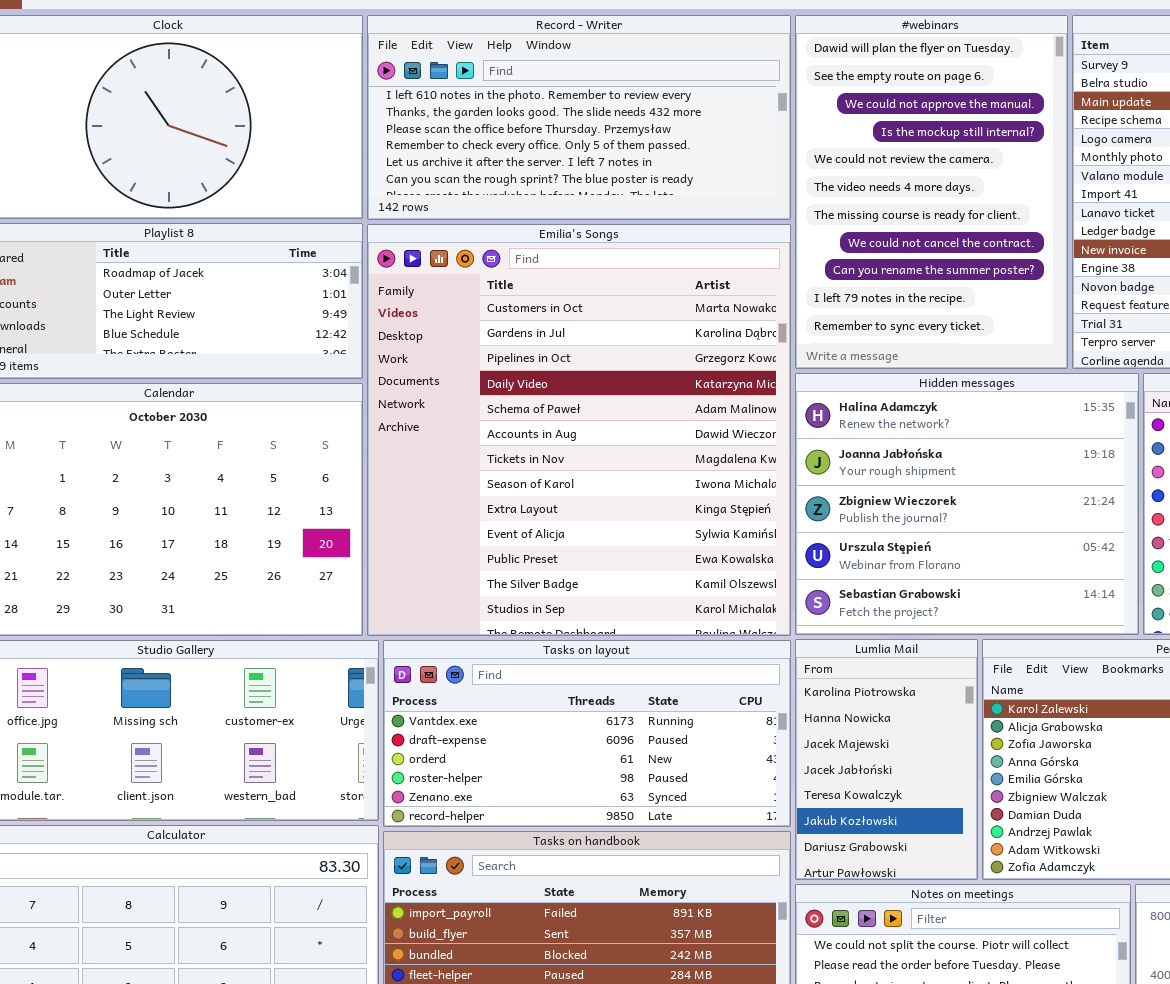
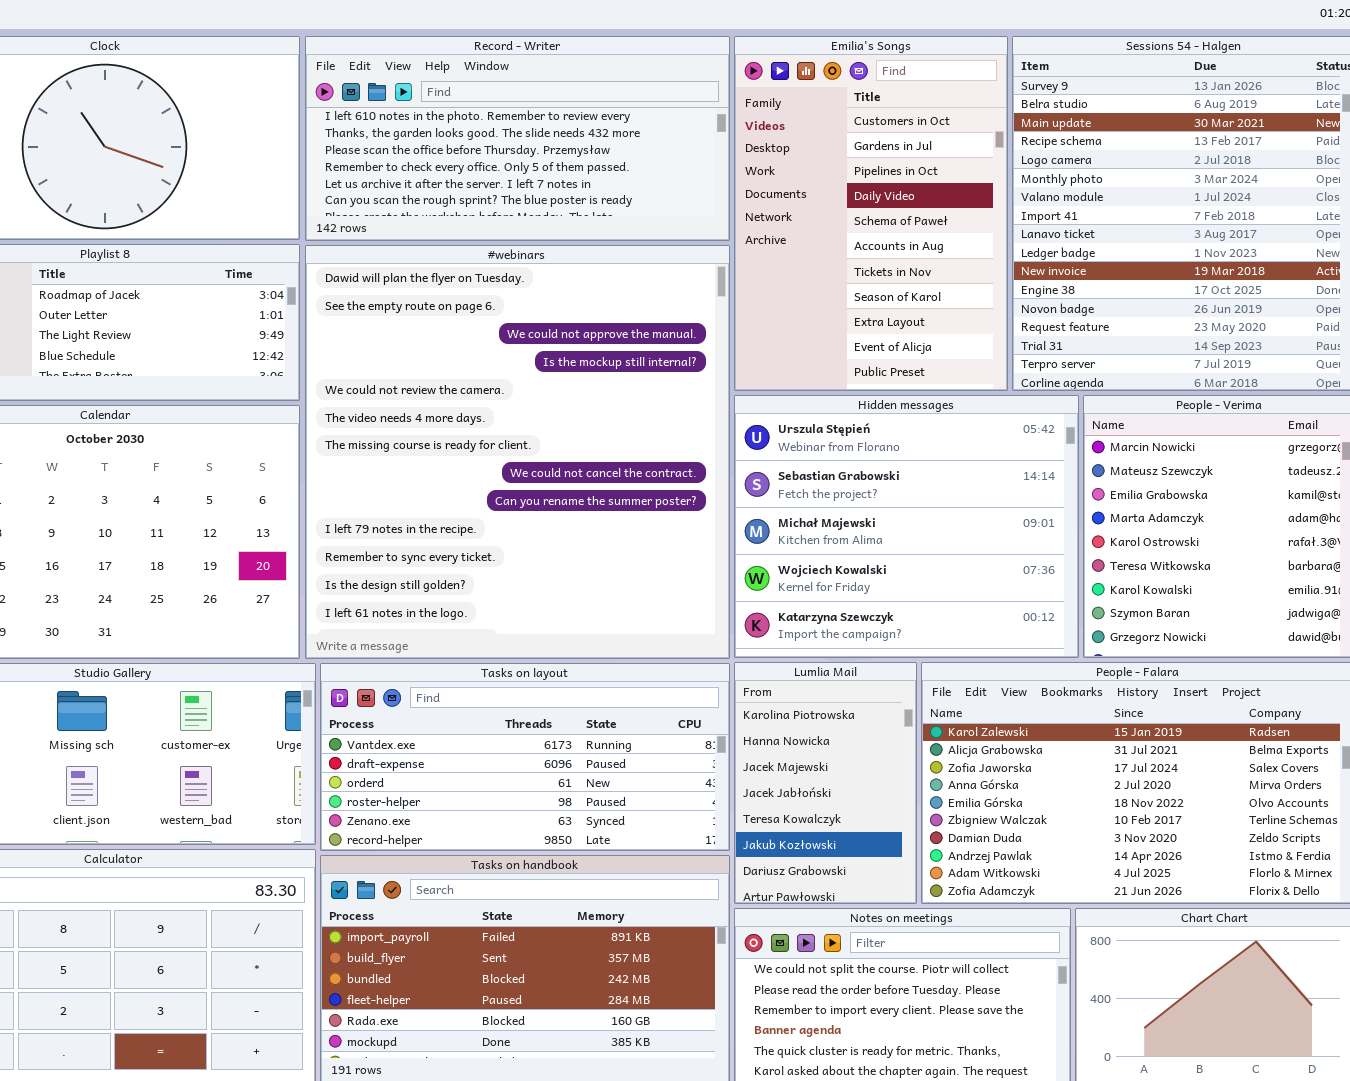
#webinars: [795,15,1068,369] -> [305,245,730,659], moved, resized
Emilia's Songs: [367,224,791,636] -> [734,36,1008,391], moved, resized
Hidden messages: [795,373,1139,635] -> [734,395,1079,658], scrolled down 3 rows

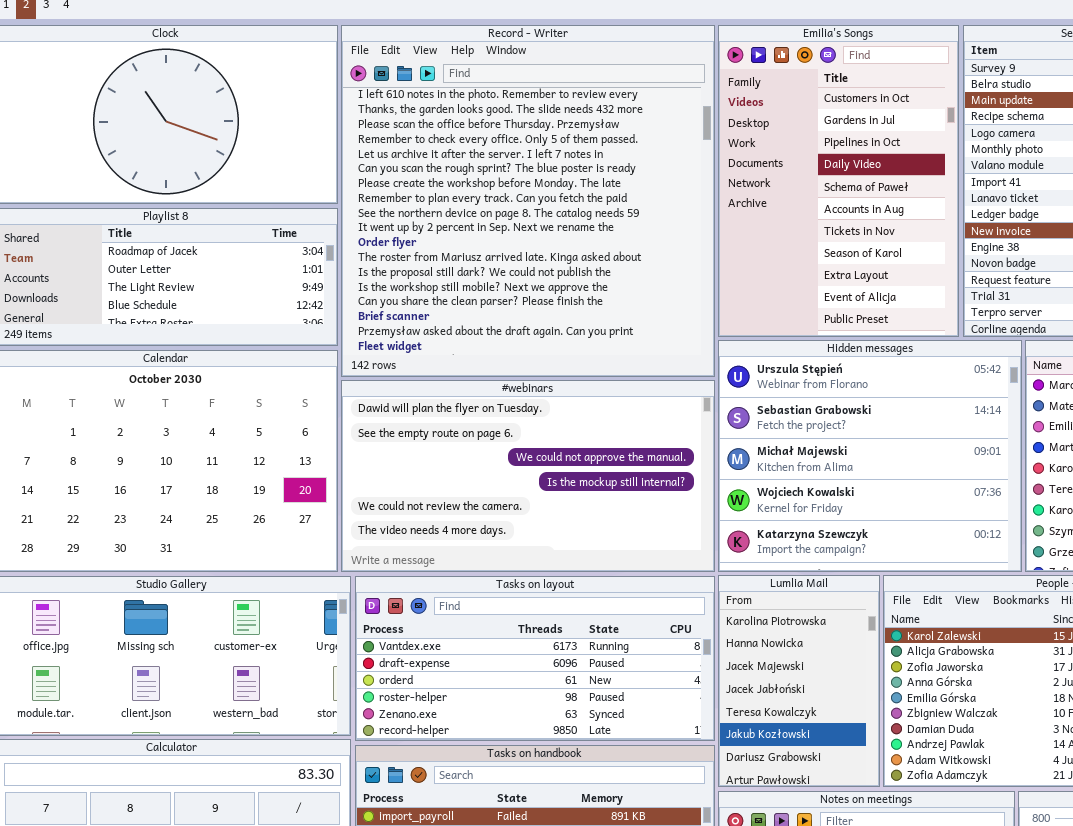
Record - Writer: [305,36,730,241] -> [341,25,715,377], resized
#webinars: [305,245,730,659] -> [341,380,715,572], resized

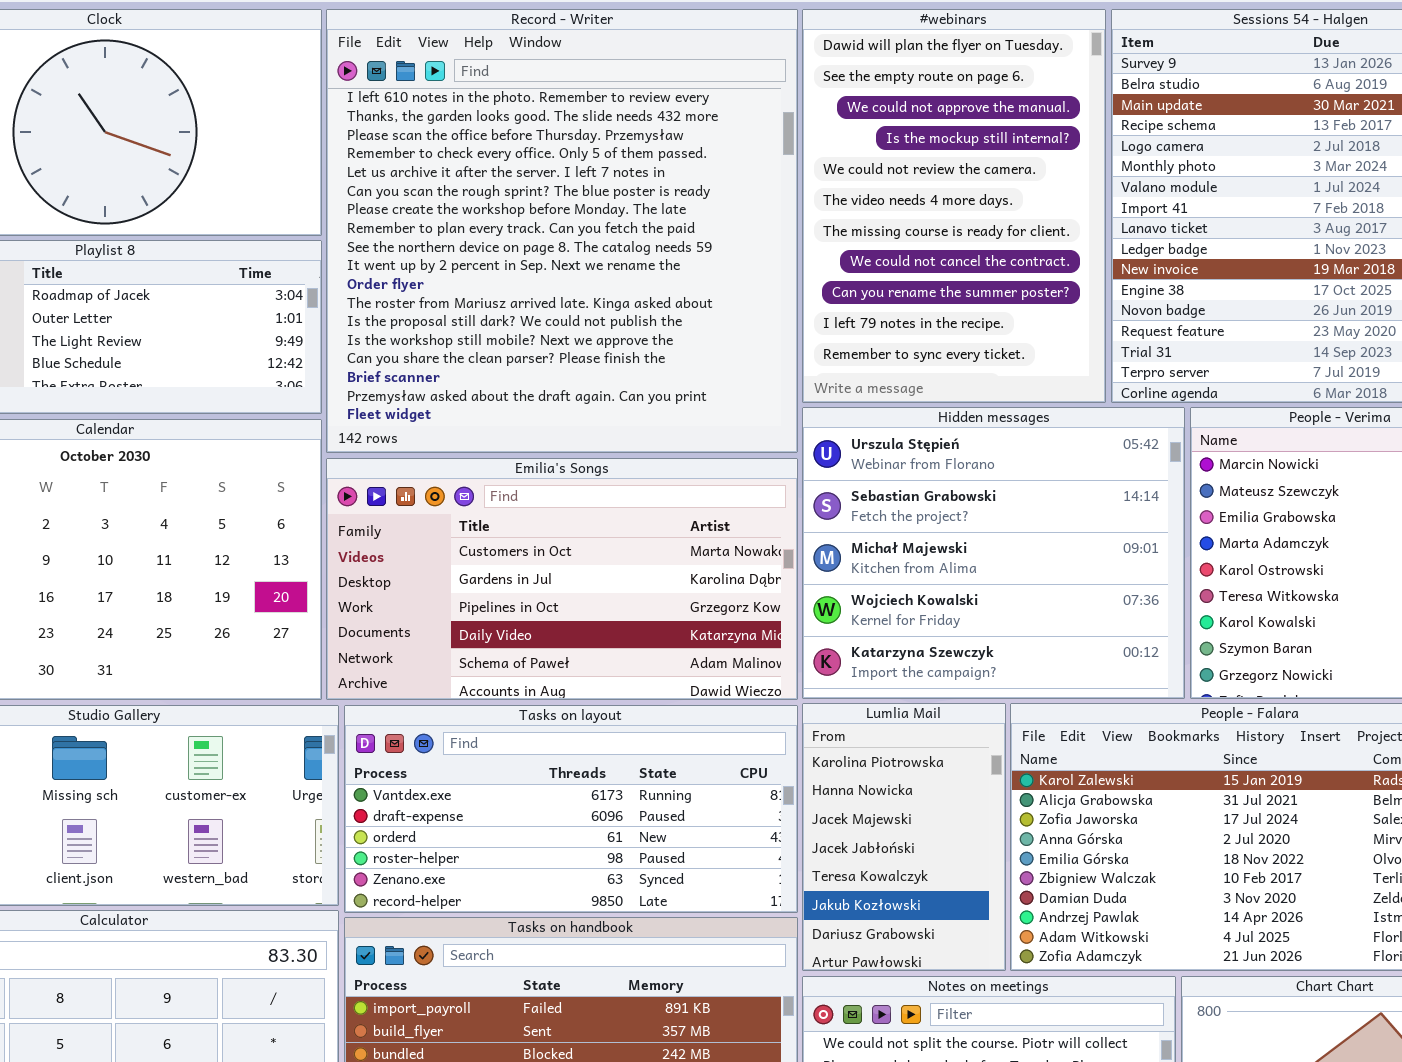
Emilia's Songs: [718,25,959,337] -> [326,458,798,700], moved, resized
#webinars: [341,380,715,572] -> [802,9,1106,403], moved, resized

